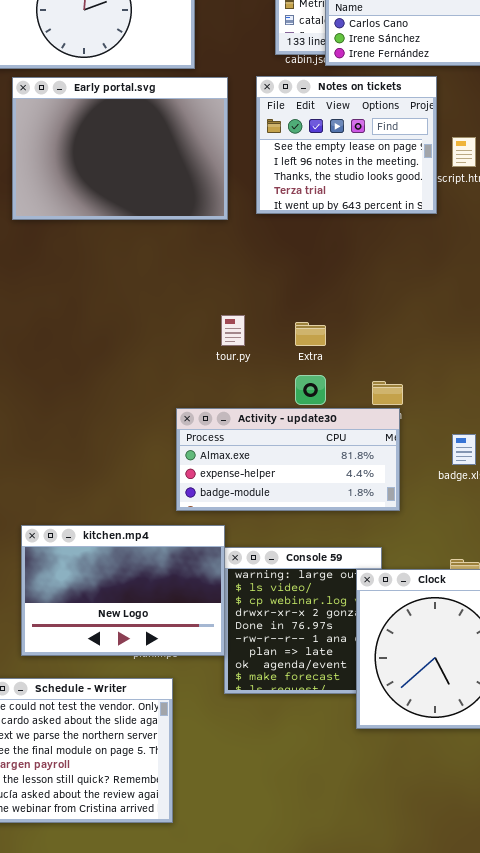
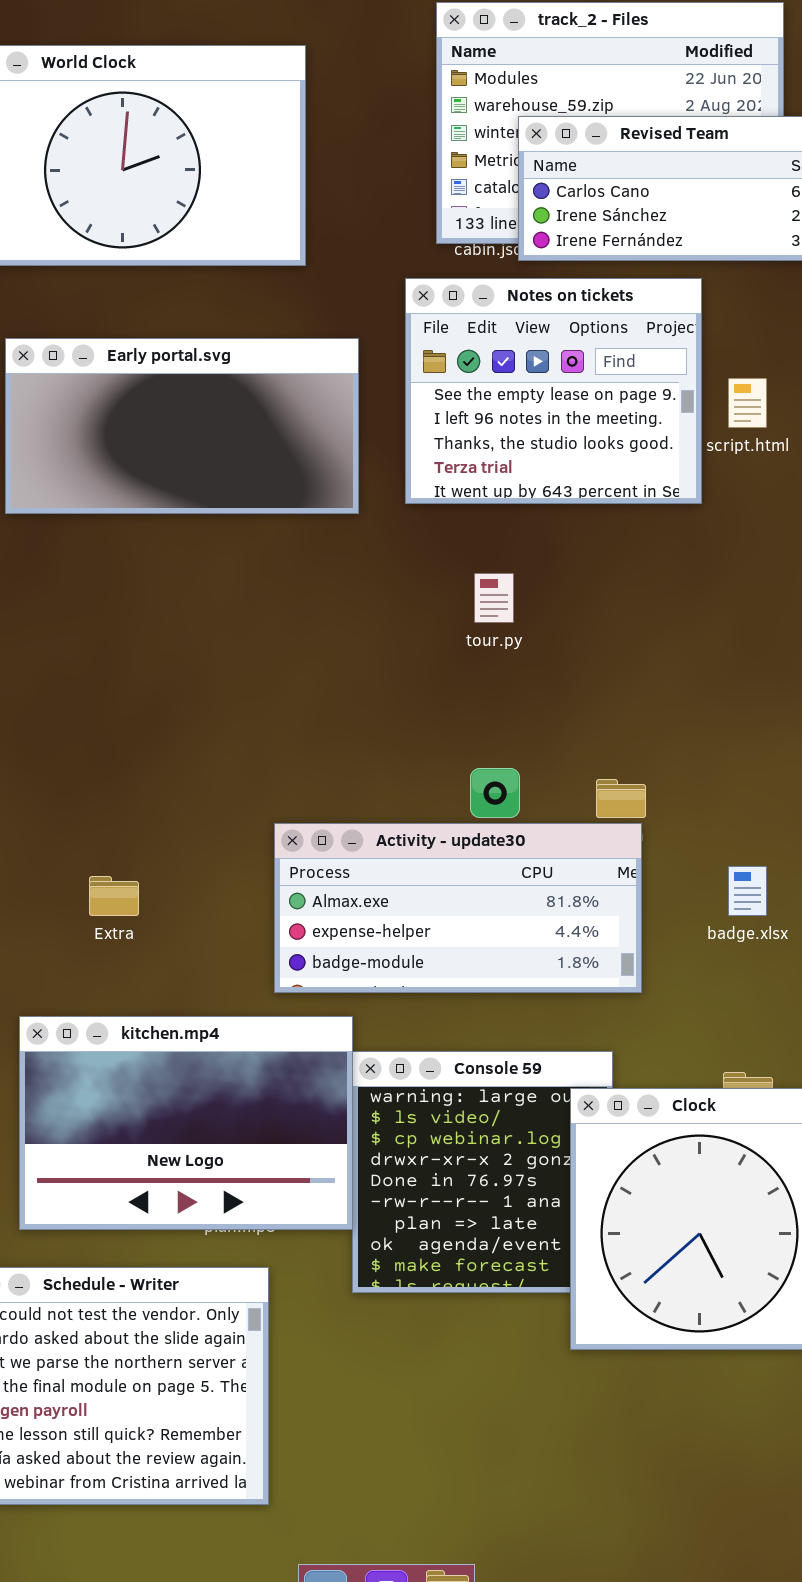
Early portal.svg: [12,77,228,220] -> [5,338,359,514], resized
tour.py: [221,315,245,346] -> [474,573,514,623], moved
Extra: [295,322,326,346] -> [89,876,139,916], moved

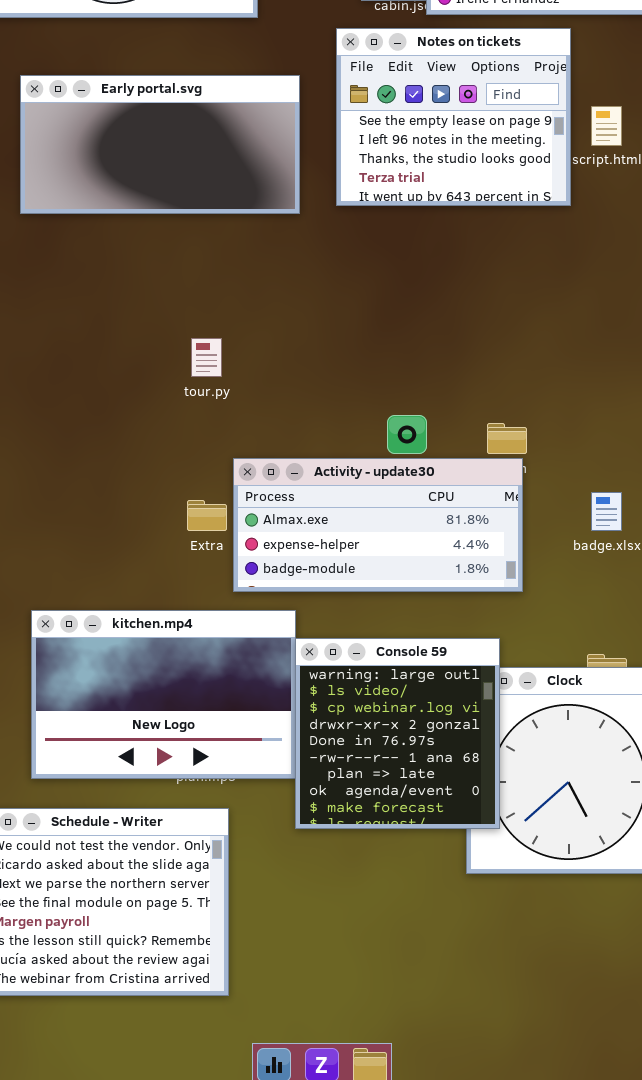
tour.py: [474,573,514,623] -> [191,338,222,377], moved
Extra: [89,876,139,916] -> [187,500,227,531], moved
Console 59: [352,1051,613,1293] -> [295,638,500,829], raised

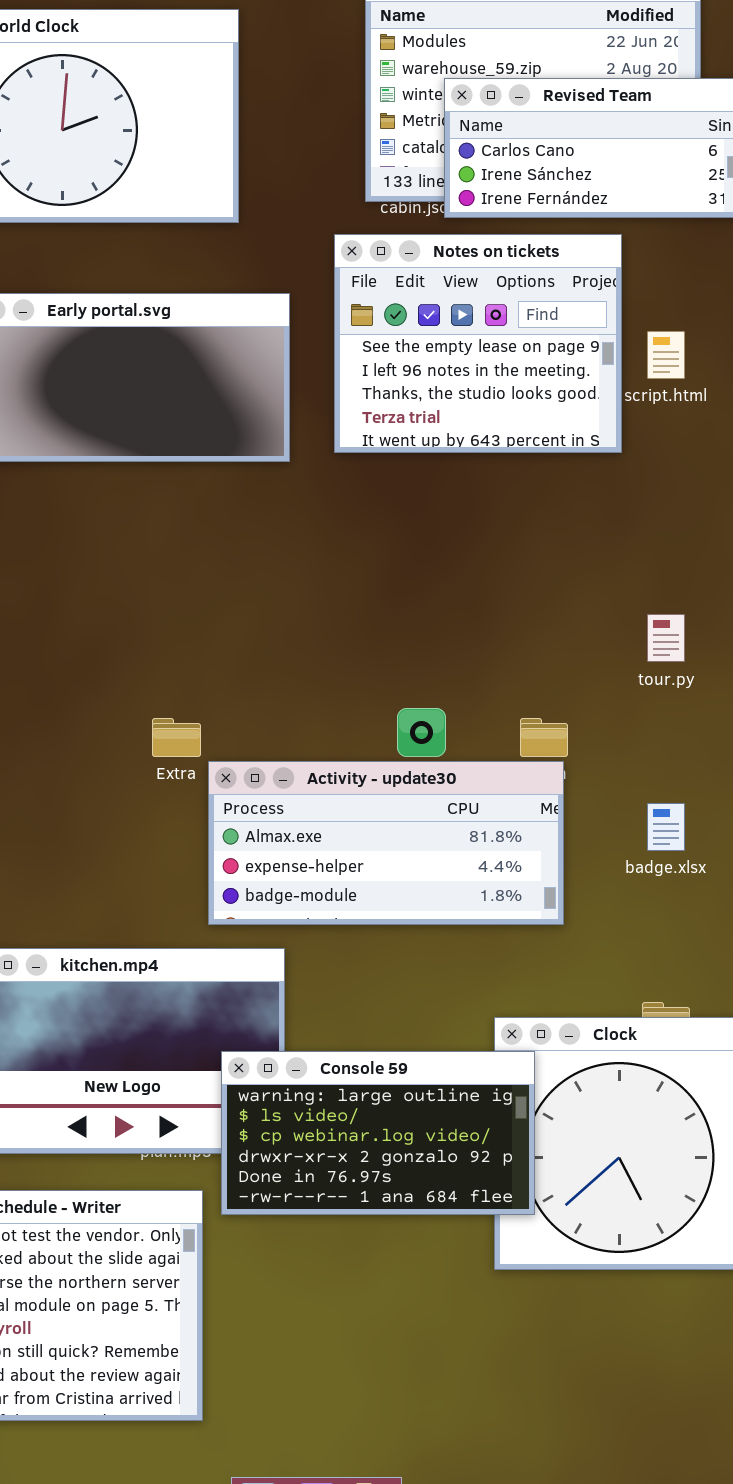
tour.py: [191,338,222,377] -> [647,614,685,662], moved
Extra: [187,500,227,531] -> [152,718,201,757], moved
Console 59: [295,638,500,829] -> [221,1051,535,1215], resized

